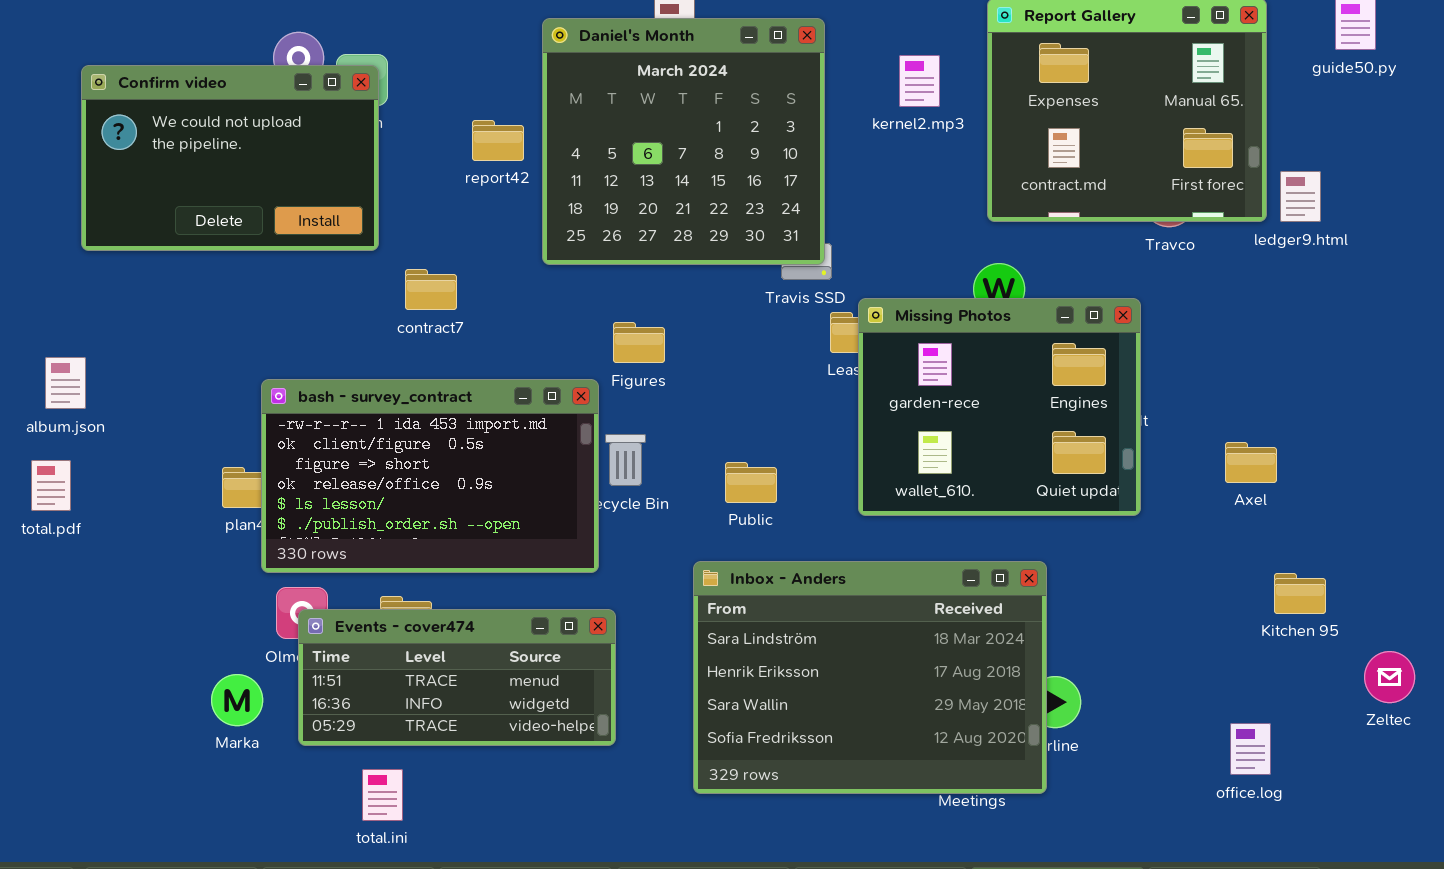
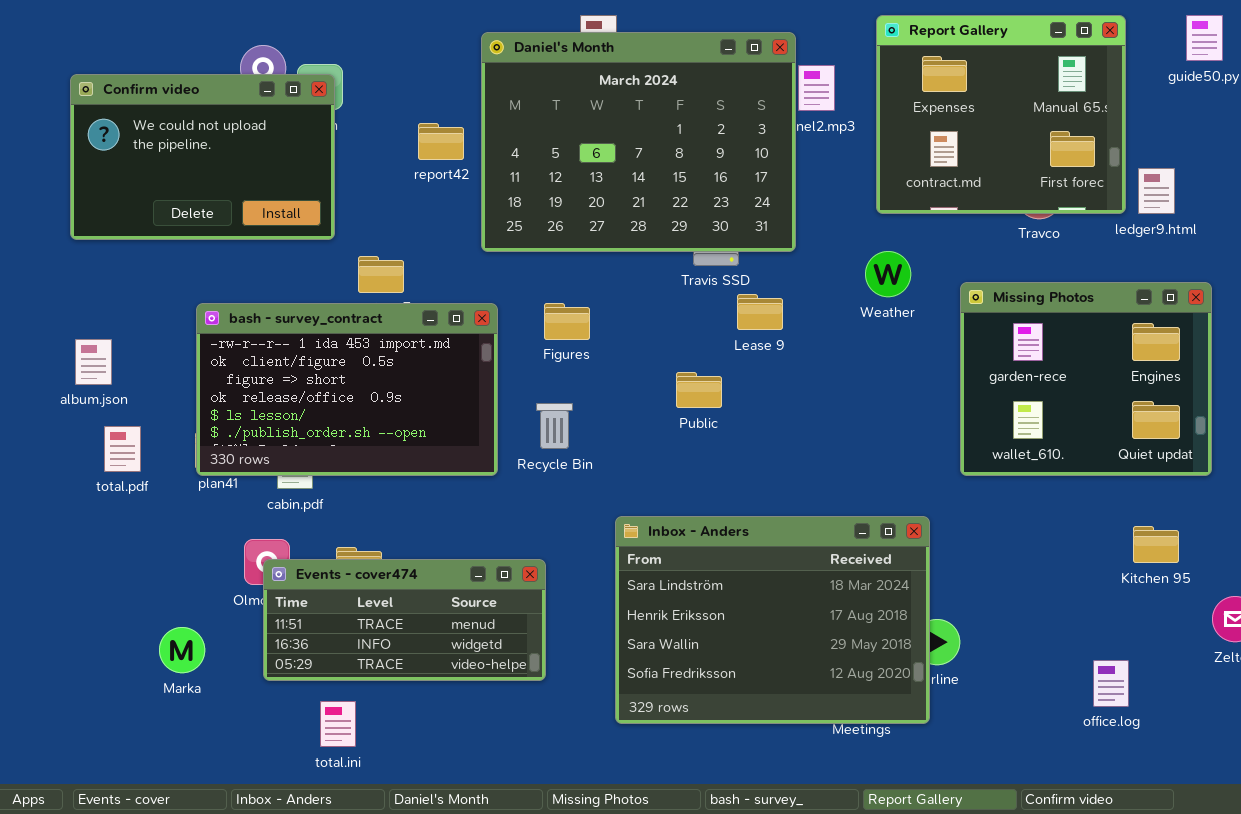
Daniel's Month: [542,18,825,265] -> [481,32,796,252], resized
Missing Photos: [858,298,1141,516] -> [960,282,1212,476], moved
album.json: [45,357,86,409] -> [75,339,112,385], moved
bash - survey_contract: [261,379,599,573] -> [196,303,498,476], moved
total.pdf: [31,460,71,511] -> [104,426,141,472], moved
Public: [725,462,777,503] -> [676,372,722,408], moved
Marka: [211,674,263,726] -> [159,627,205,673], moved

